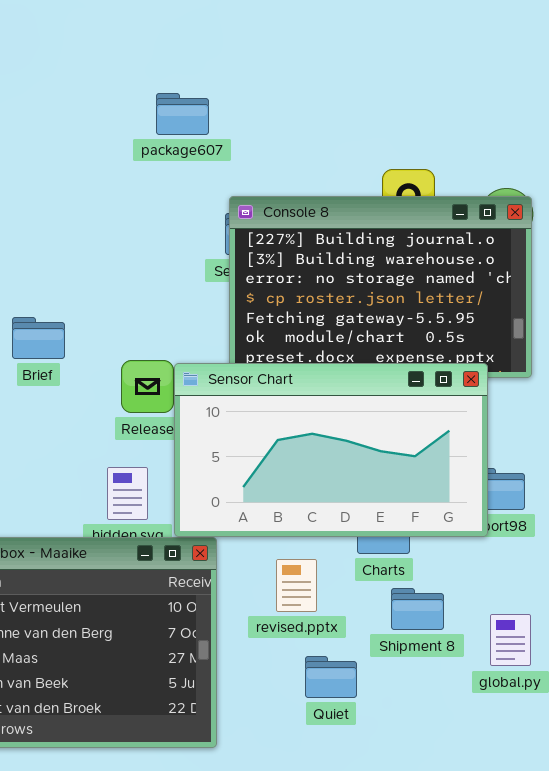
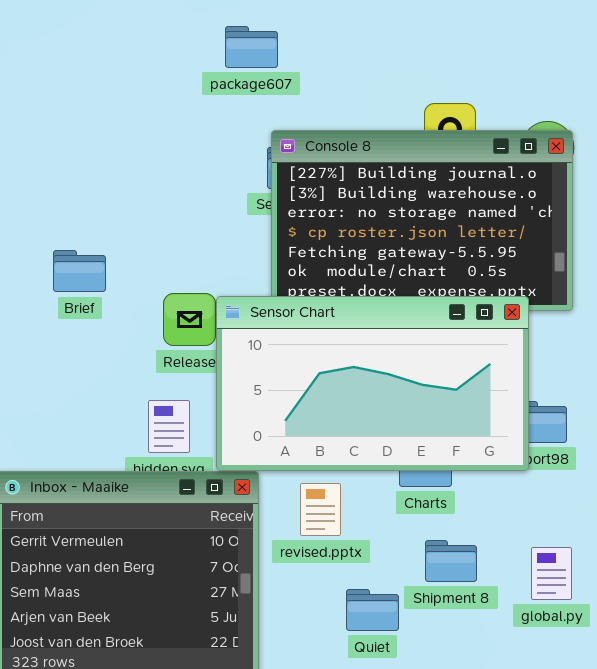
package607: [156,93,209,135] -> [225,26,278,68], moved
revised.pptx: [276,559,317,612] -> [300,483,341,536], moved
Shipment 8: [391,588,444,630] -> [425,540,477,582], moved

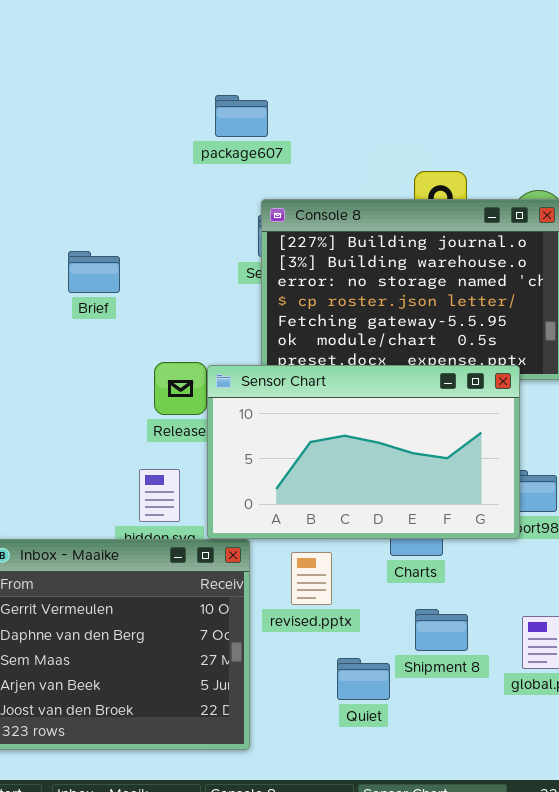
Brief: [53,250,106,292] -> [68,251,120,293], moved

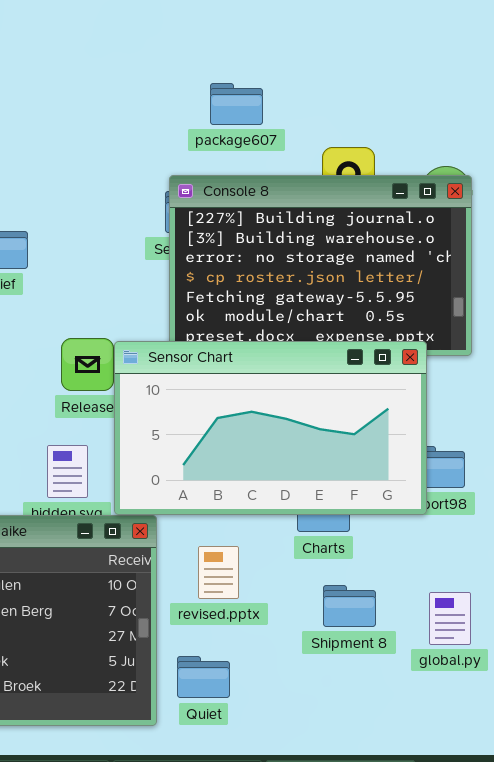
package607: [215,95,268,137] -> [210,83,263,125], moved
revised.pptx: [291,552,332,605] -> [198,546,239,599], moved
Quiet: [337,658,390,700] -> [177,656,230,698], moved

